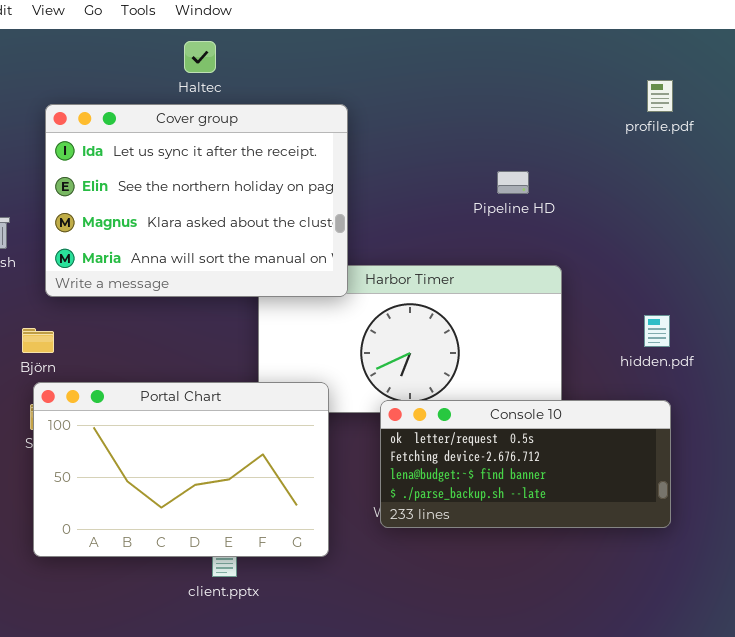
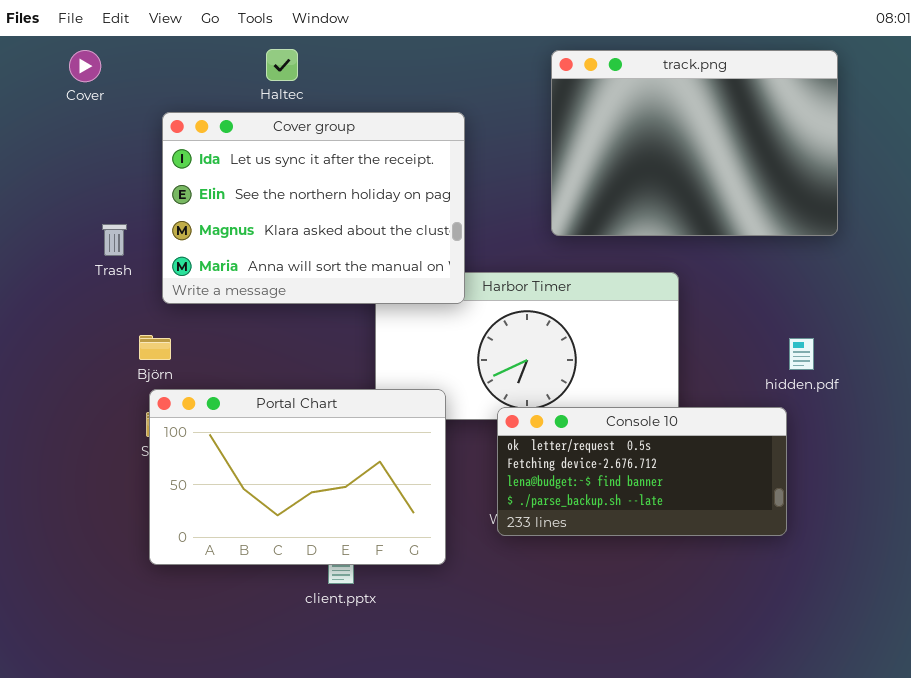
Haltec: [184,41,216,73] -> [266,49,298,81], moved
track.png: none -> [551,50,838,236], opened
hidden.pdf: [644,315,670,347] -> [789,338,814,370], moved

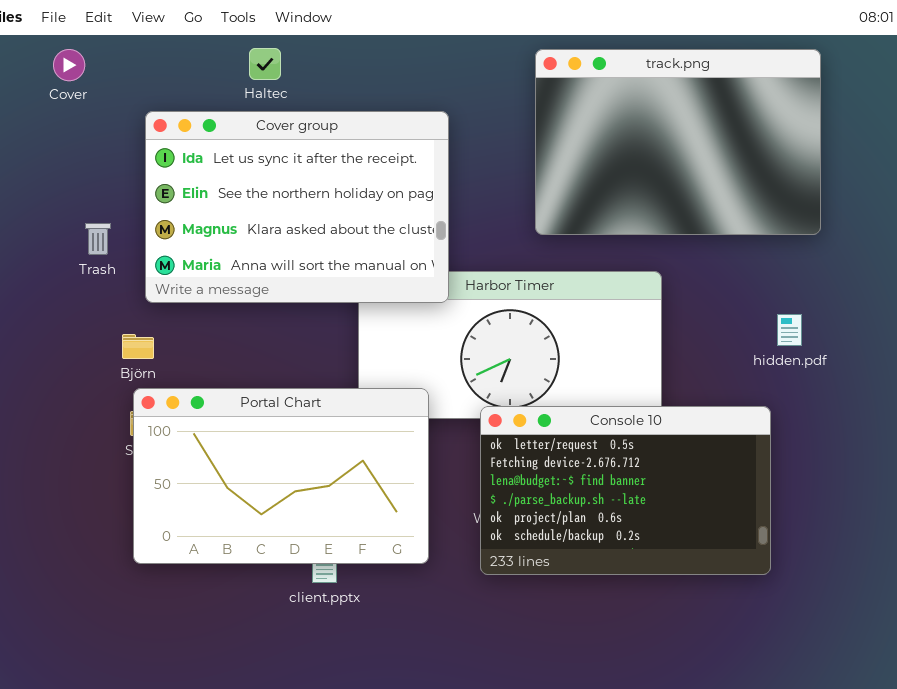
hidden.pdf: [789,338,814,370] -> [777,314,802,346], moved
Console 10: [497,407,787,536] -> [480,406,771,575], resized

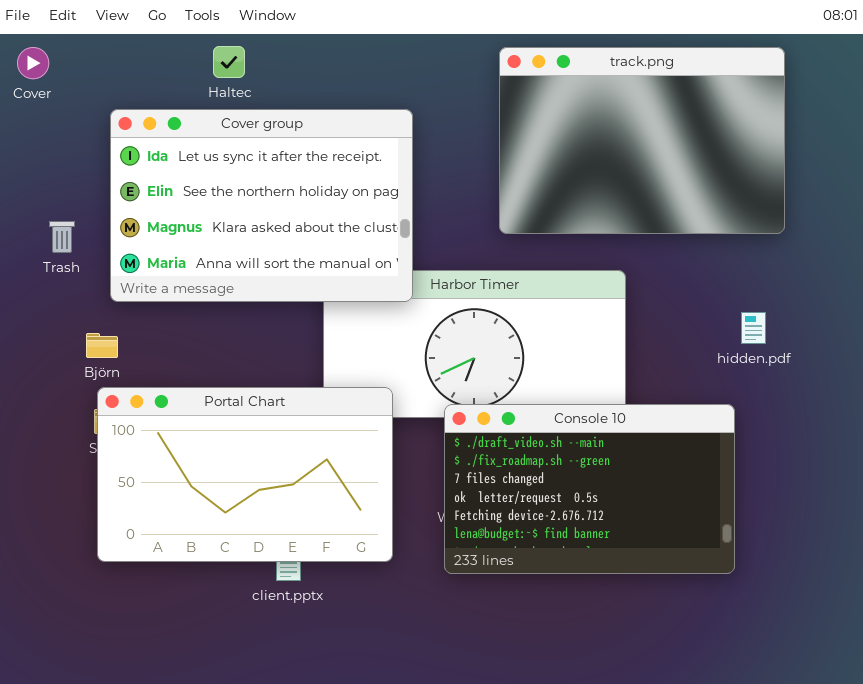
Console 10: [480,406,771,575] -> [444,404,735,574], scrolled up 3 rows

